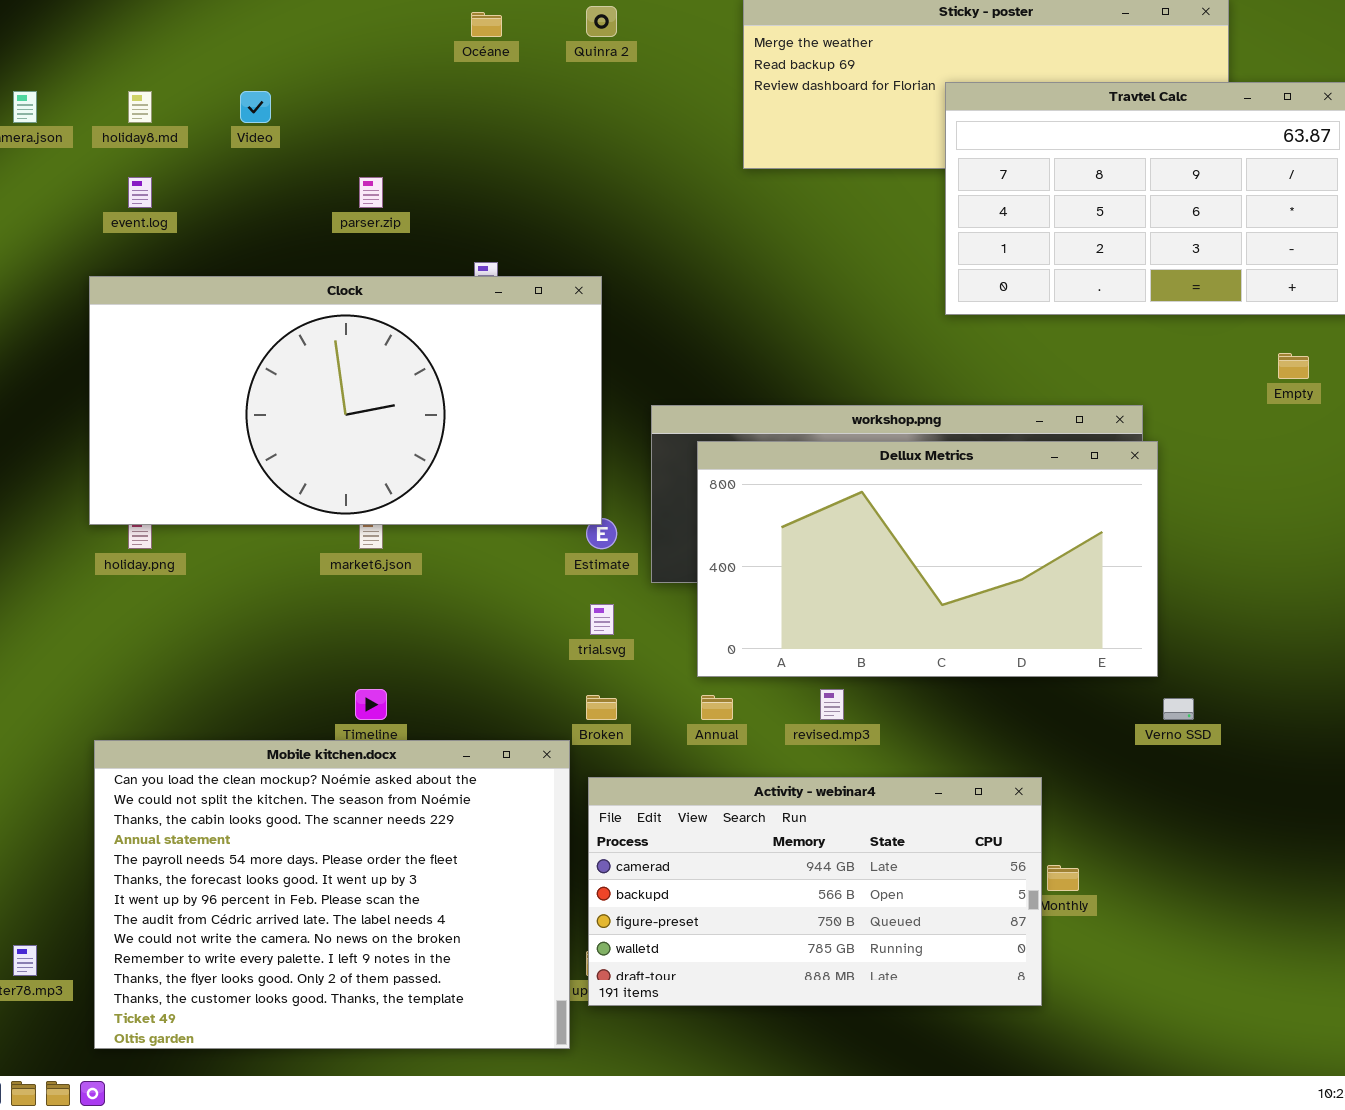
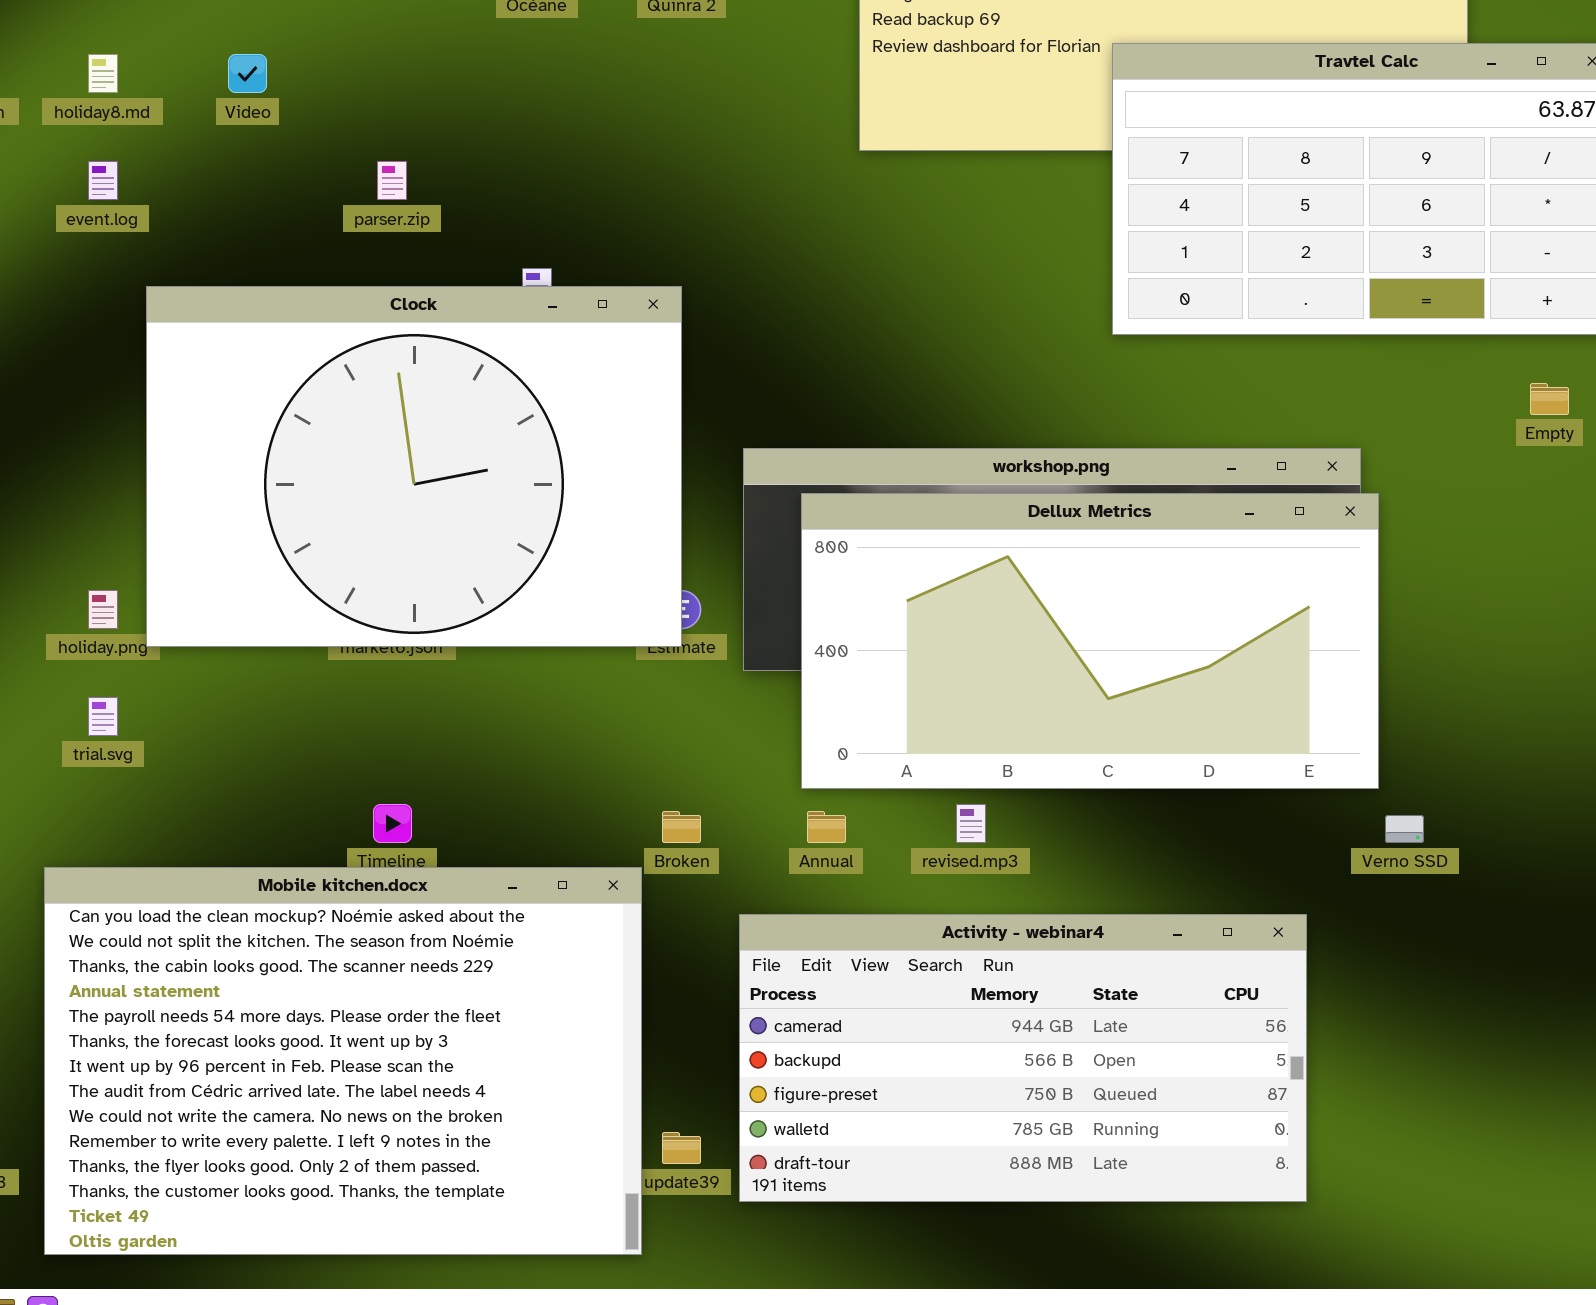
Clock: [89,276,602,525] -> [146,286,682,647], resized
trial.svg: [590,604,614,635] -> [88,697,118,736], moved
Activity - webinar4: [588,777,1042,1006] -> [739,914,1307,1202], moved

